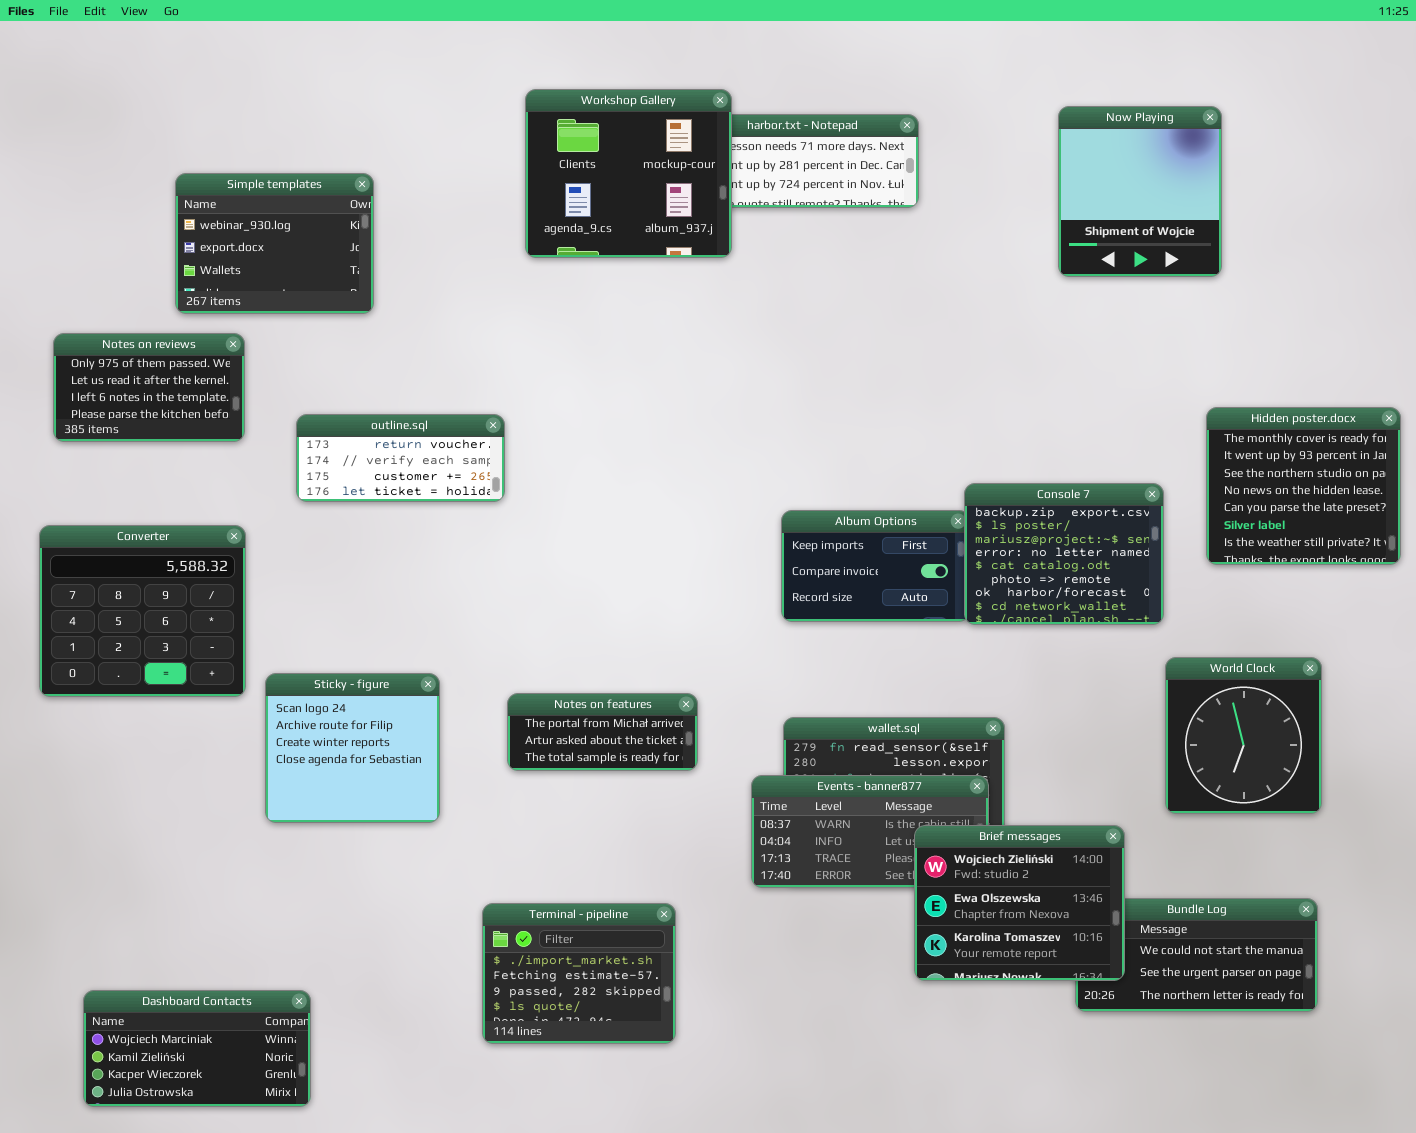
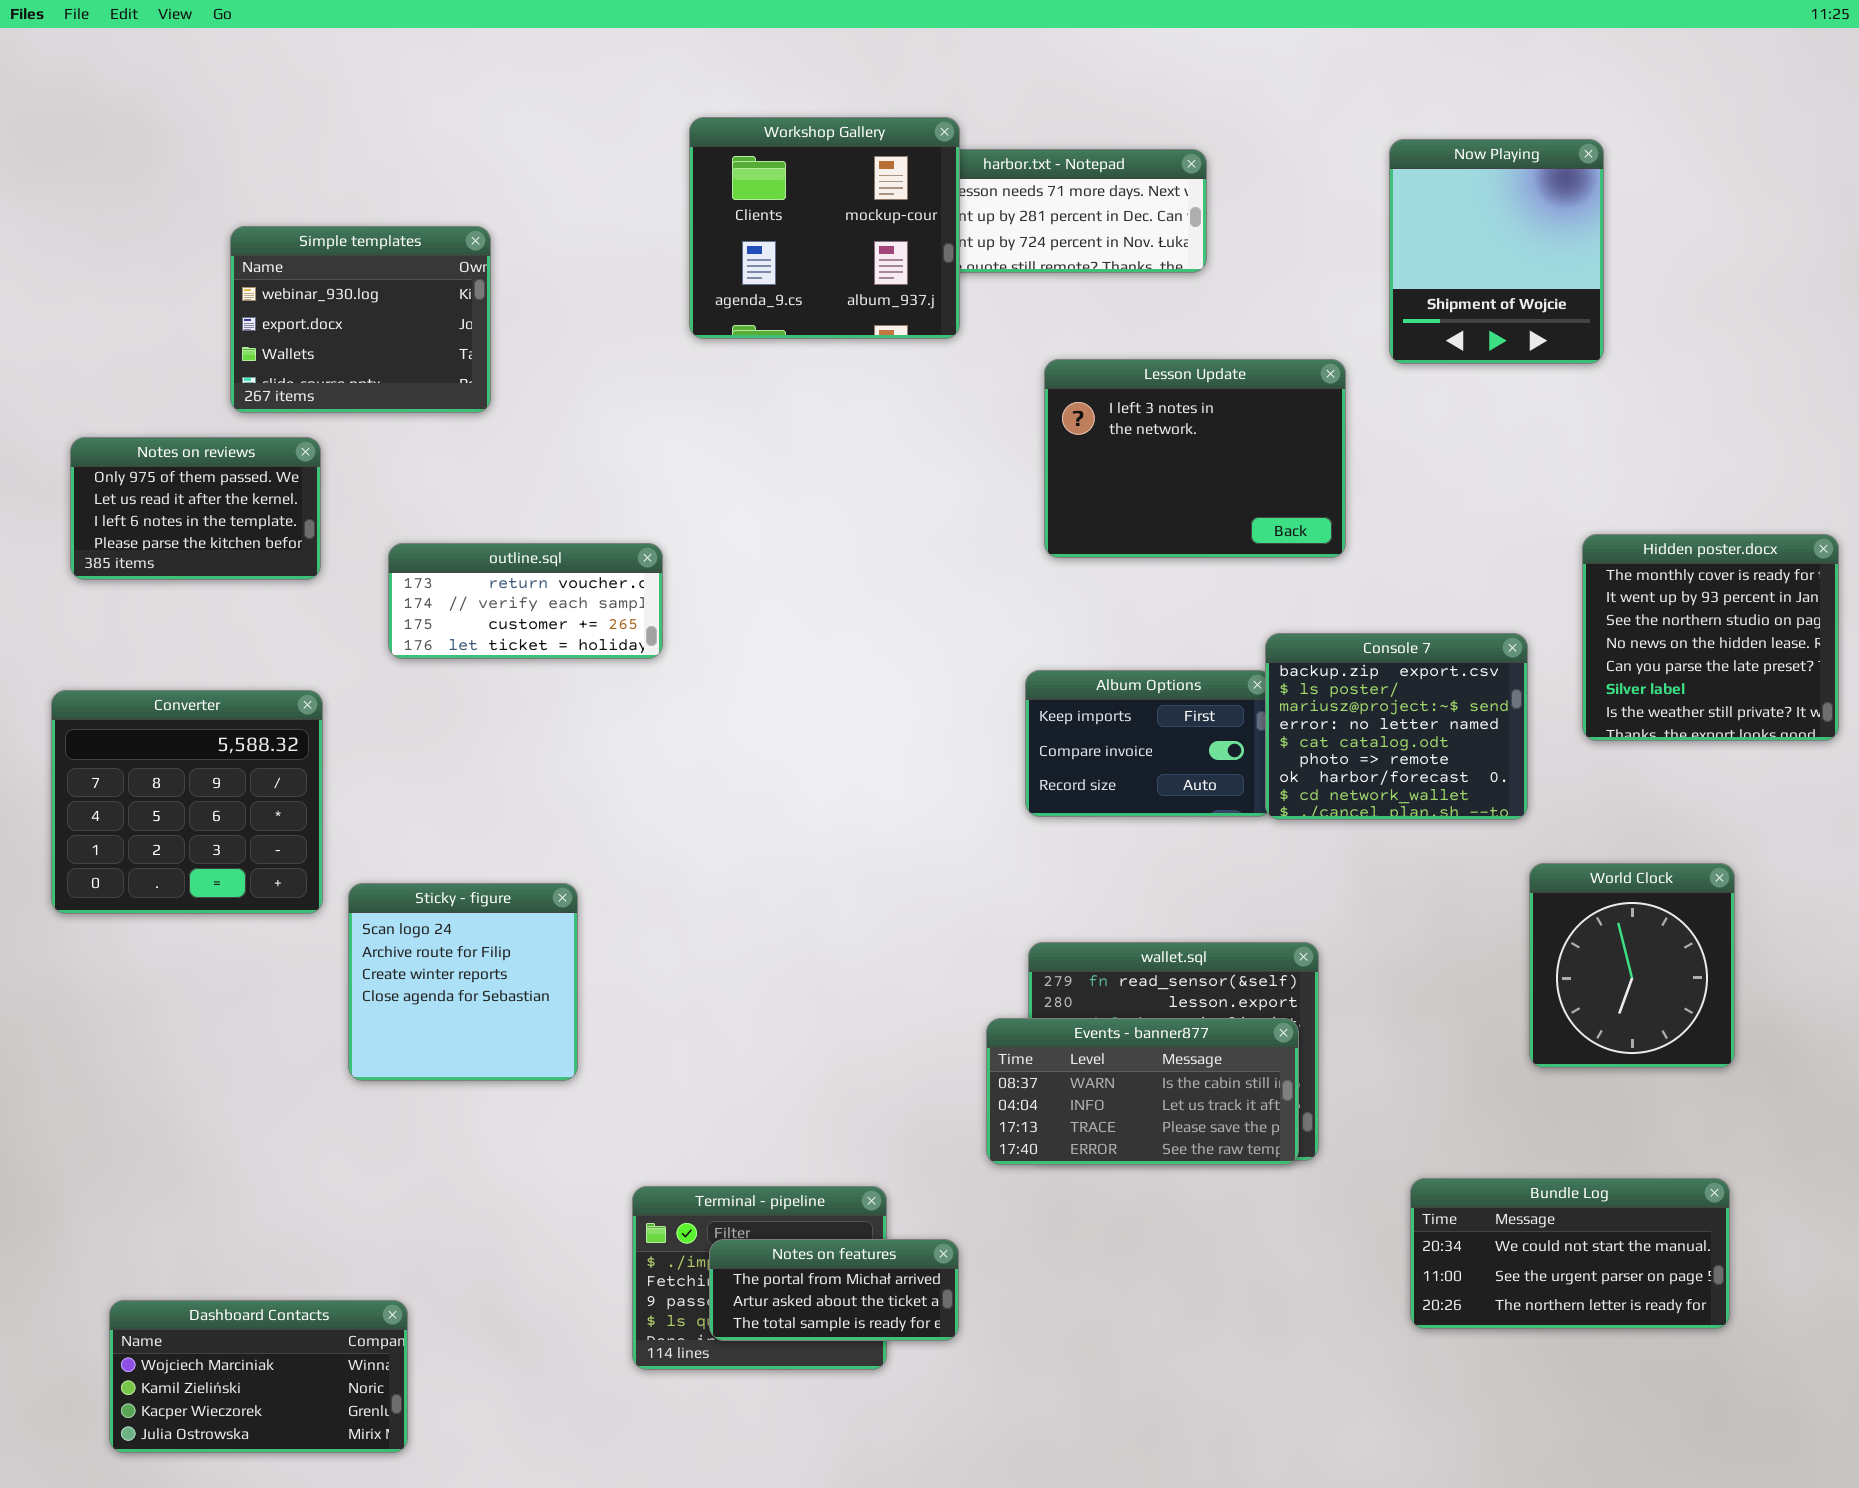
Lesson Update: none -> [1044,359,1346,558], opened
Notes on features: [507,693,698,771] -> [709,1239,959,1341], moved
Brief messages: [914,825,1125,981] -> none, closed

